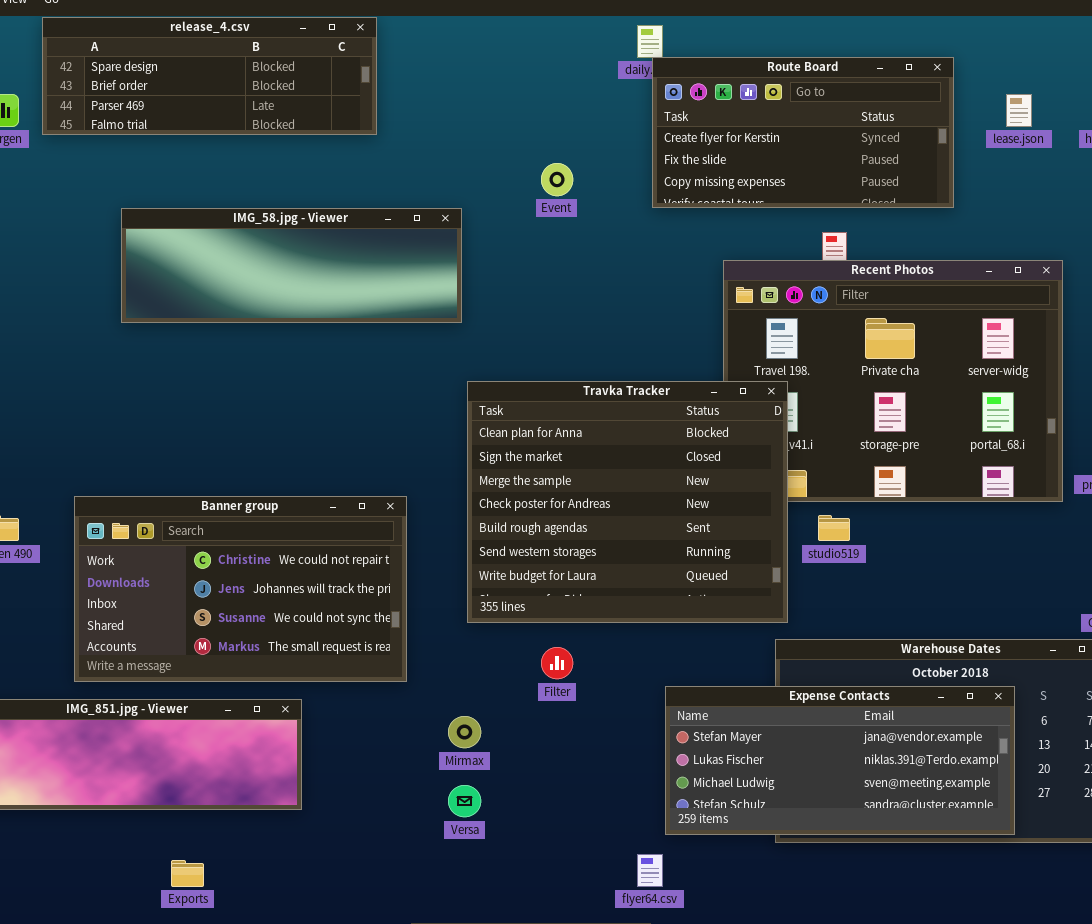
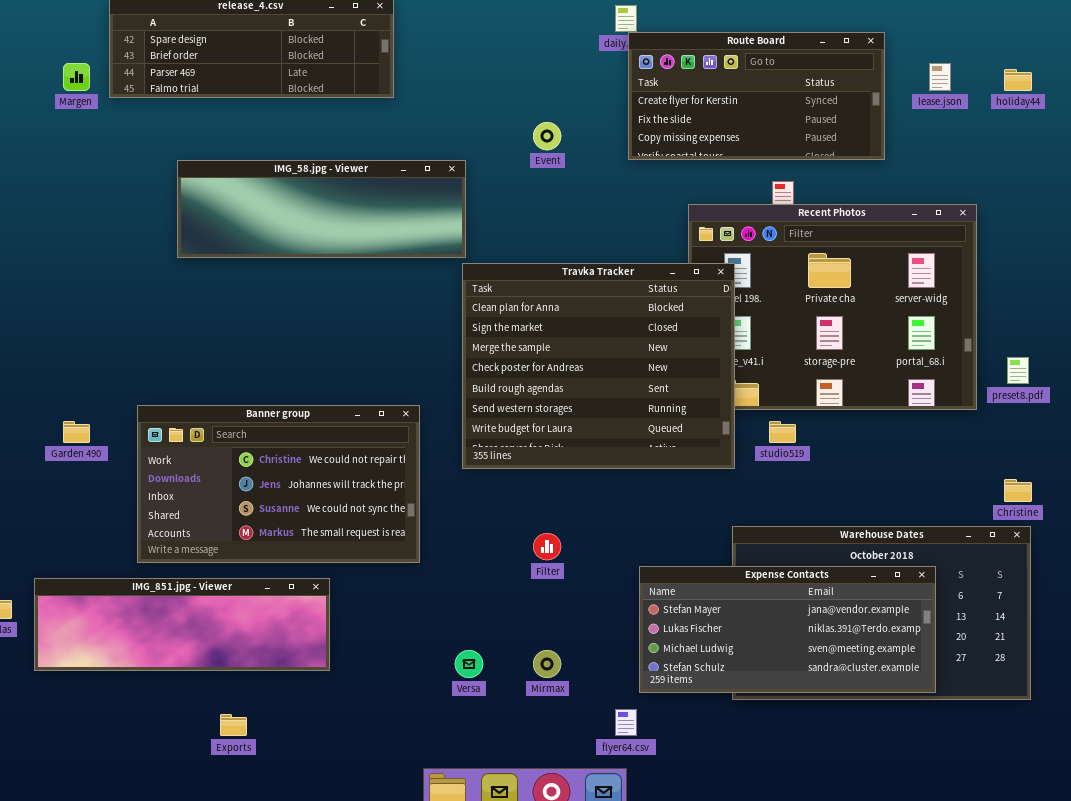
Travka Tracker: [467,381,788,623] -> [462,263,735,469], moved
Mirmax: [448,716,481,748] -> [533,650,561,678], moved

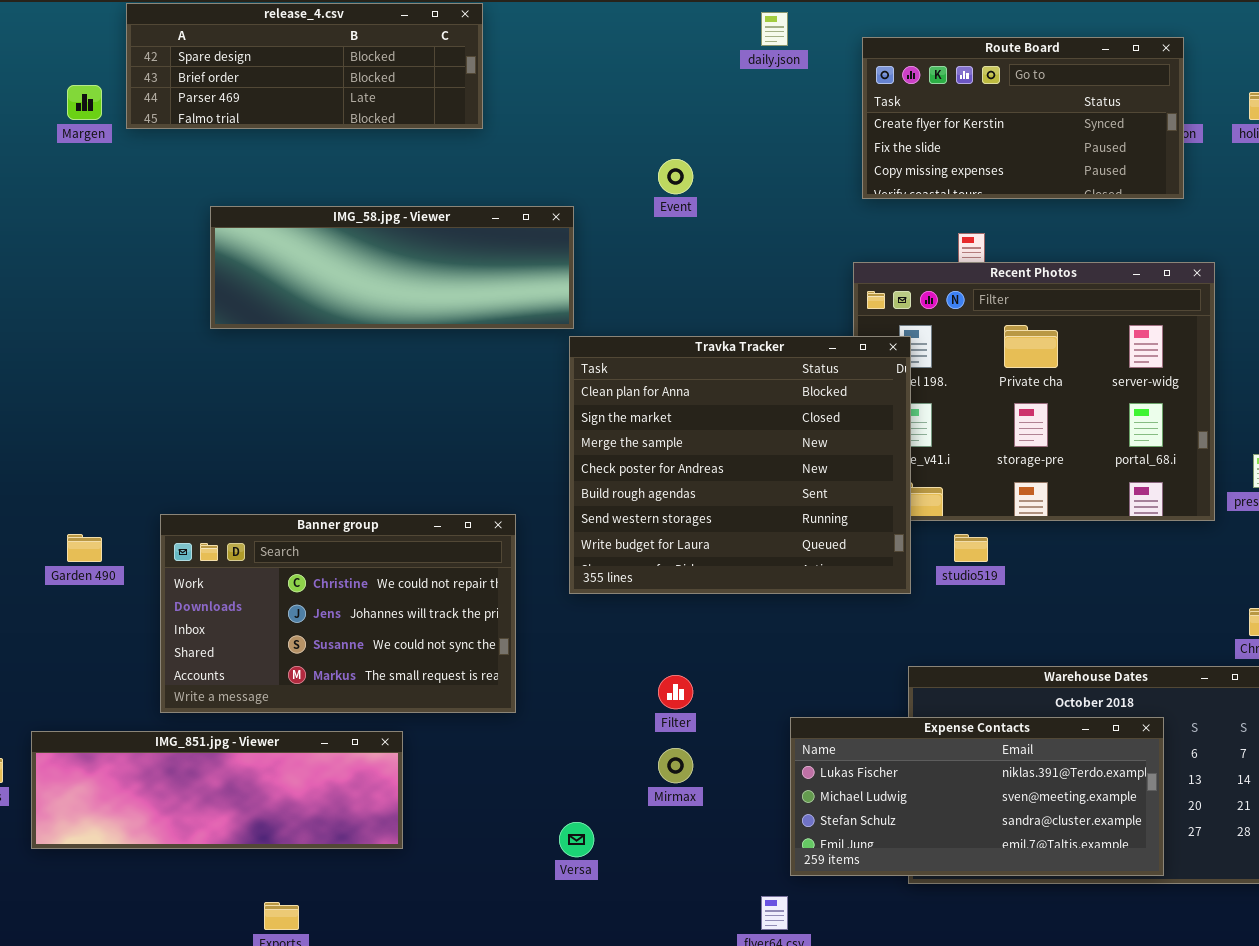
Route Board: [628,32,885,160] -> [862,37,1184,199], moved
Expense Contacts: [639,566,936,693] -> [790,717,1164,876], scrolled down 1 row
Mirmax: [533,650,561,678] -> [658,748,693,783], moved

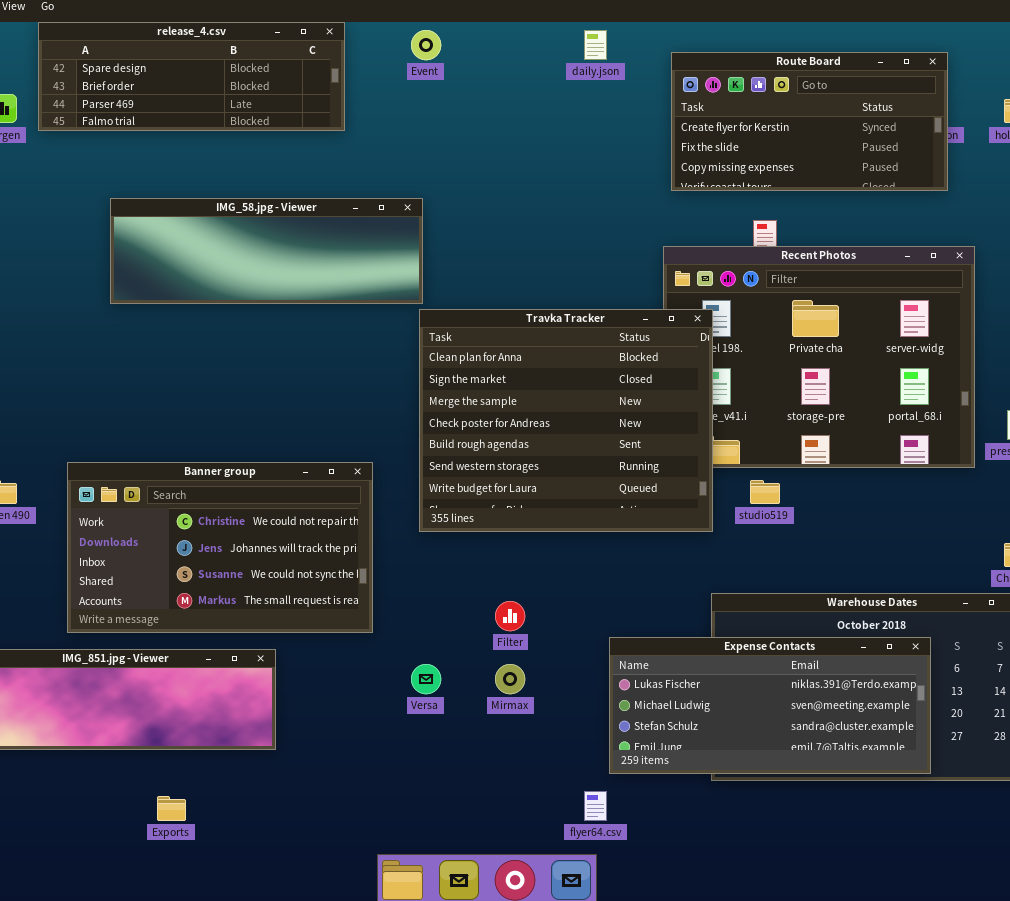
Event: [658,159,693,194] -> [411,30,441,60], moved
Versa: [559,822,594,857] -> [411,664,441,694], moved

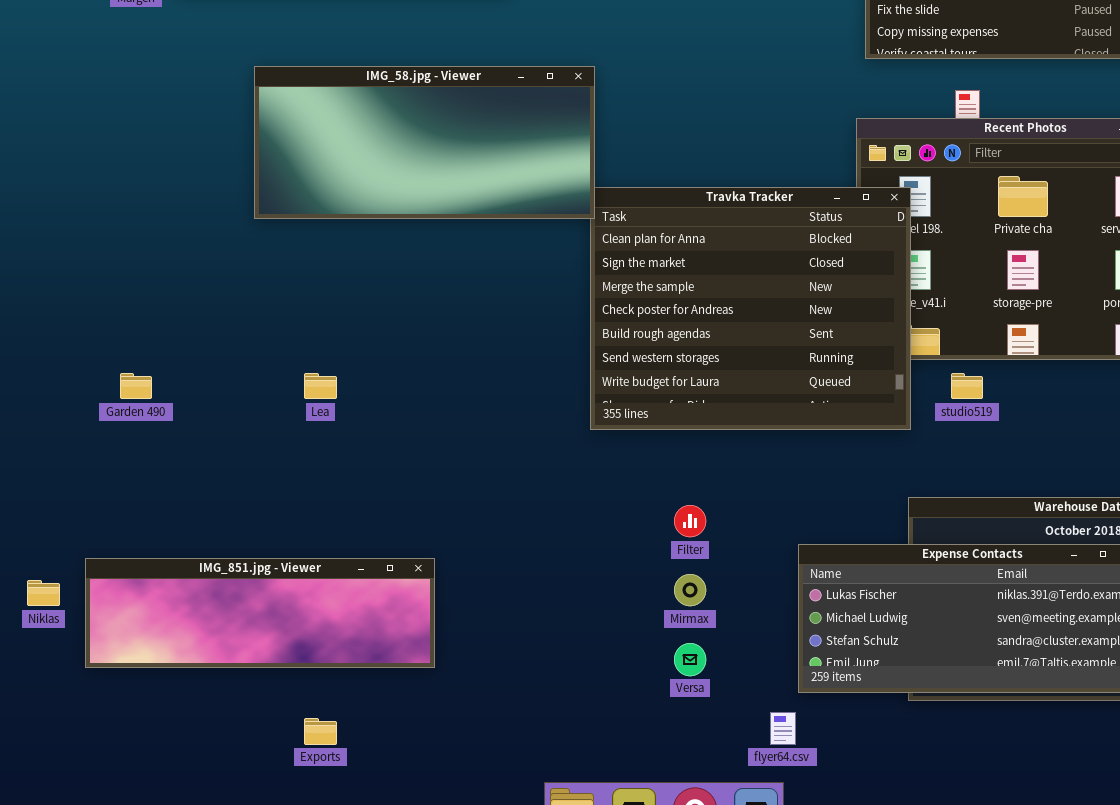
IMG_58.jpg - Viewer: [110,198,423,304] -> [254,66,595,219], resized
Banner group: [67,462,373,633] -> none, closed
Versa: [411,664,441,694] -> [674,643,706,676], moved

